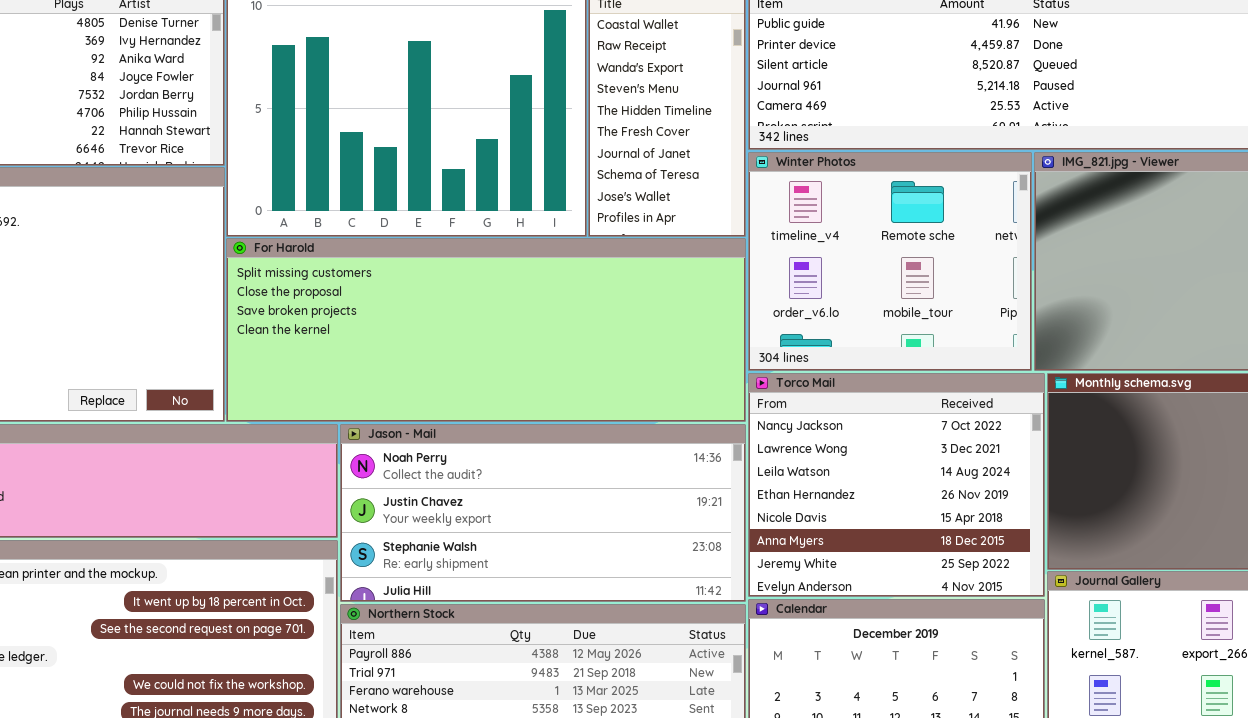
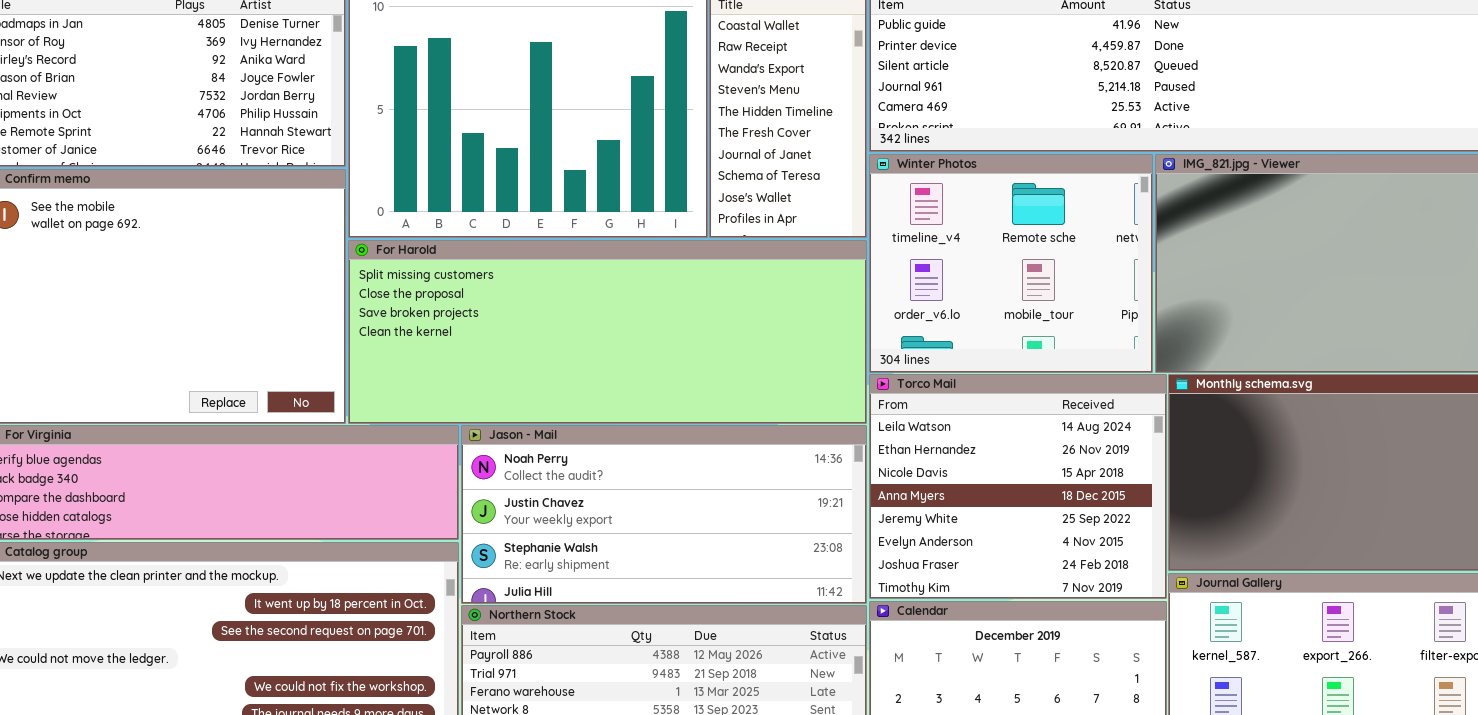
Torco Mail: [748,373,1045,597] -> [869,374,1167,599], scrolled down 2 rows

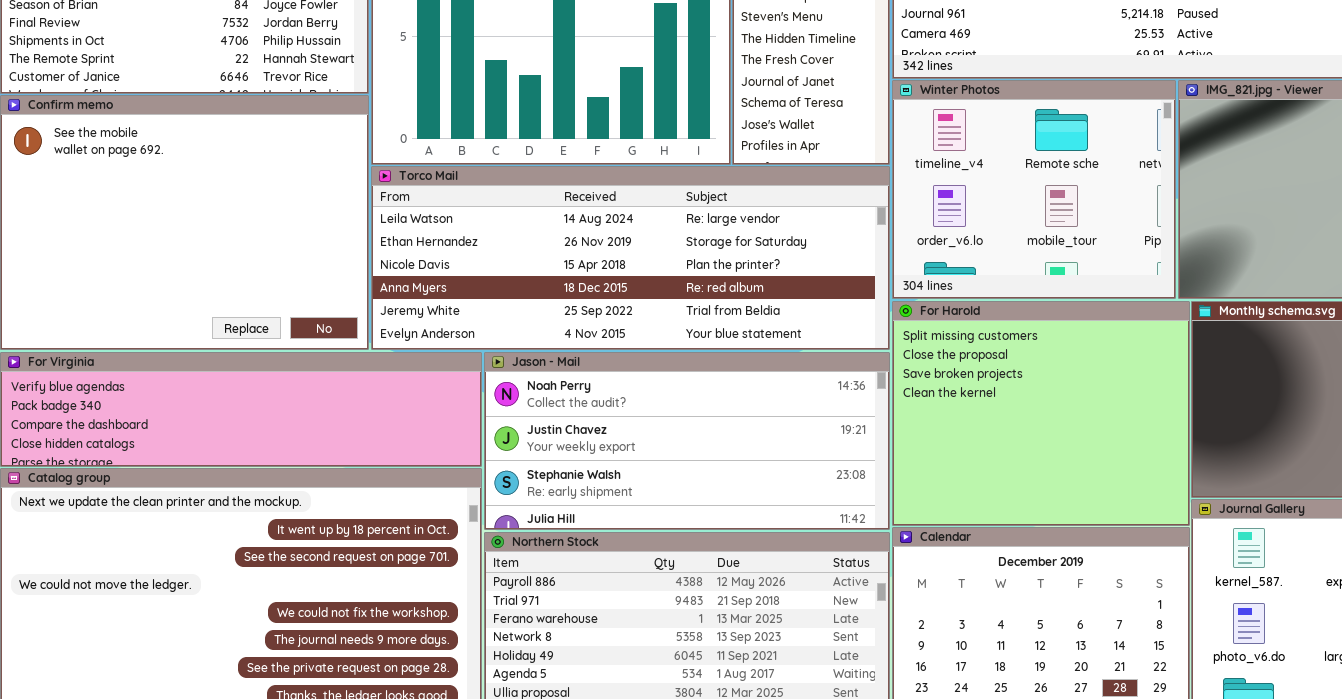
For Harold: [348,240,867,424] -> [892,301,1190,526], moved, resized
Torco Mail: [869,374,1167,599] -> [371,166,890,350], moved, resized

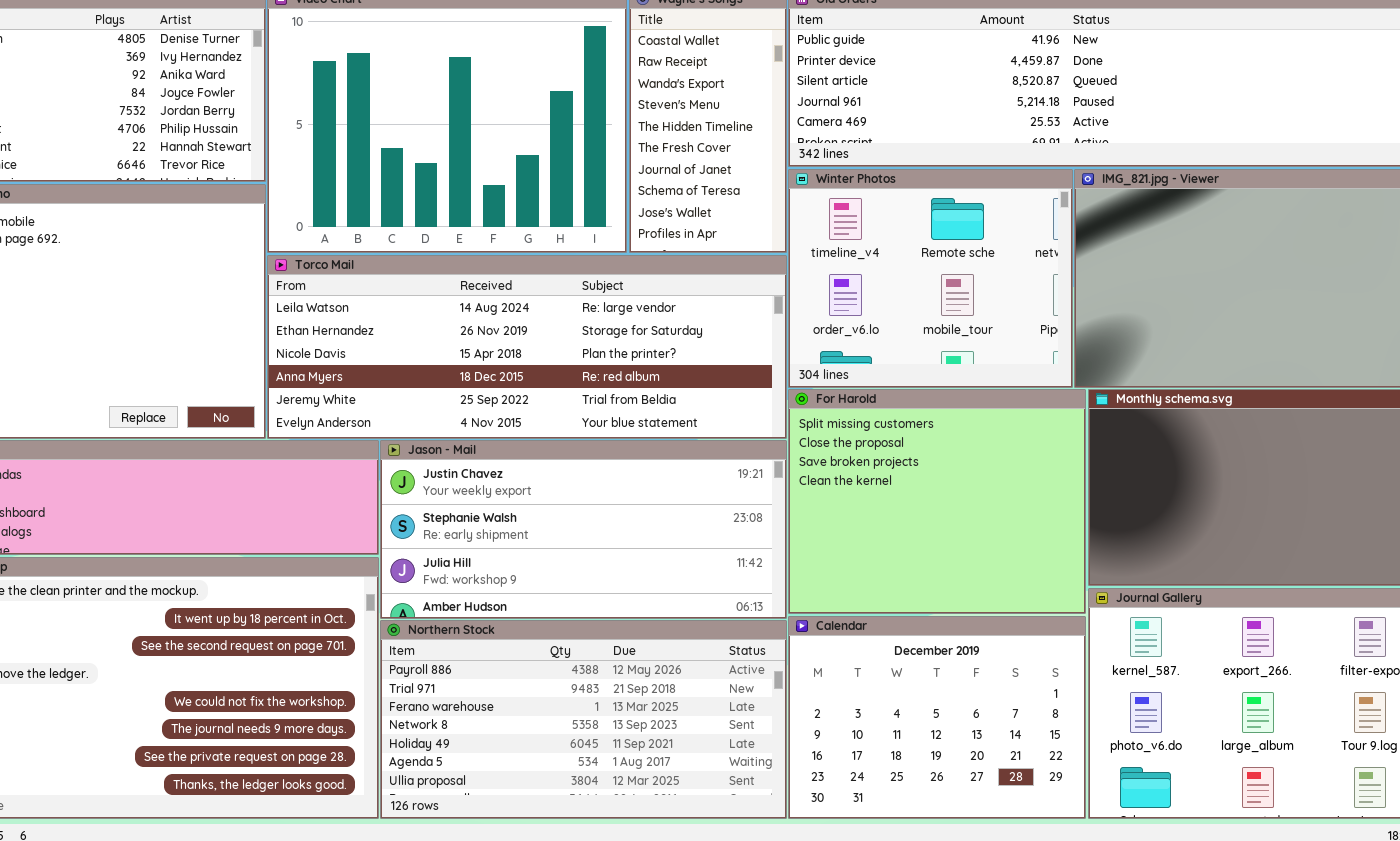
Jason - Mail: [484,352,890,530] -> [380,440,787,619], scrolled down 1 row

